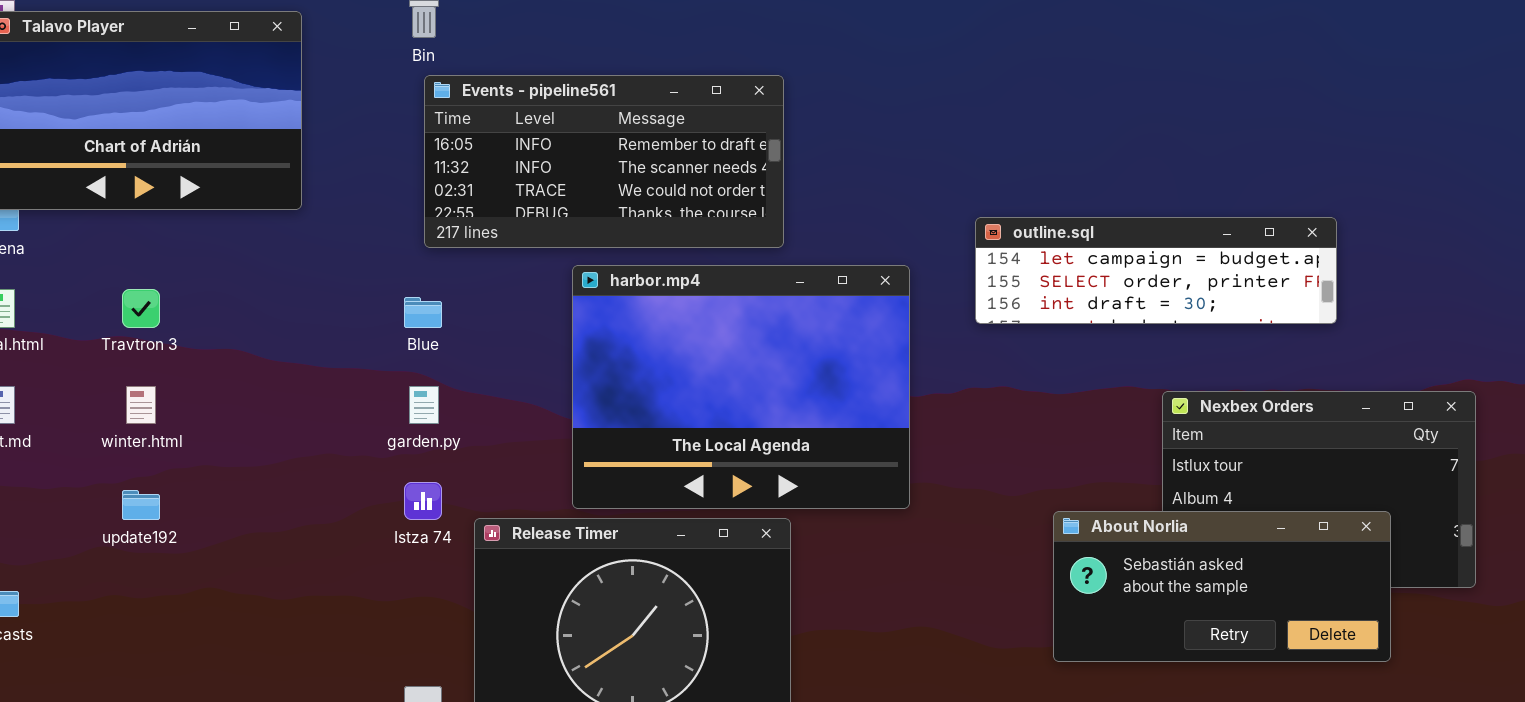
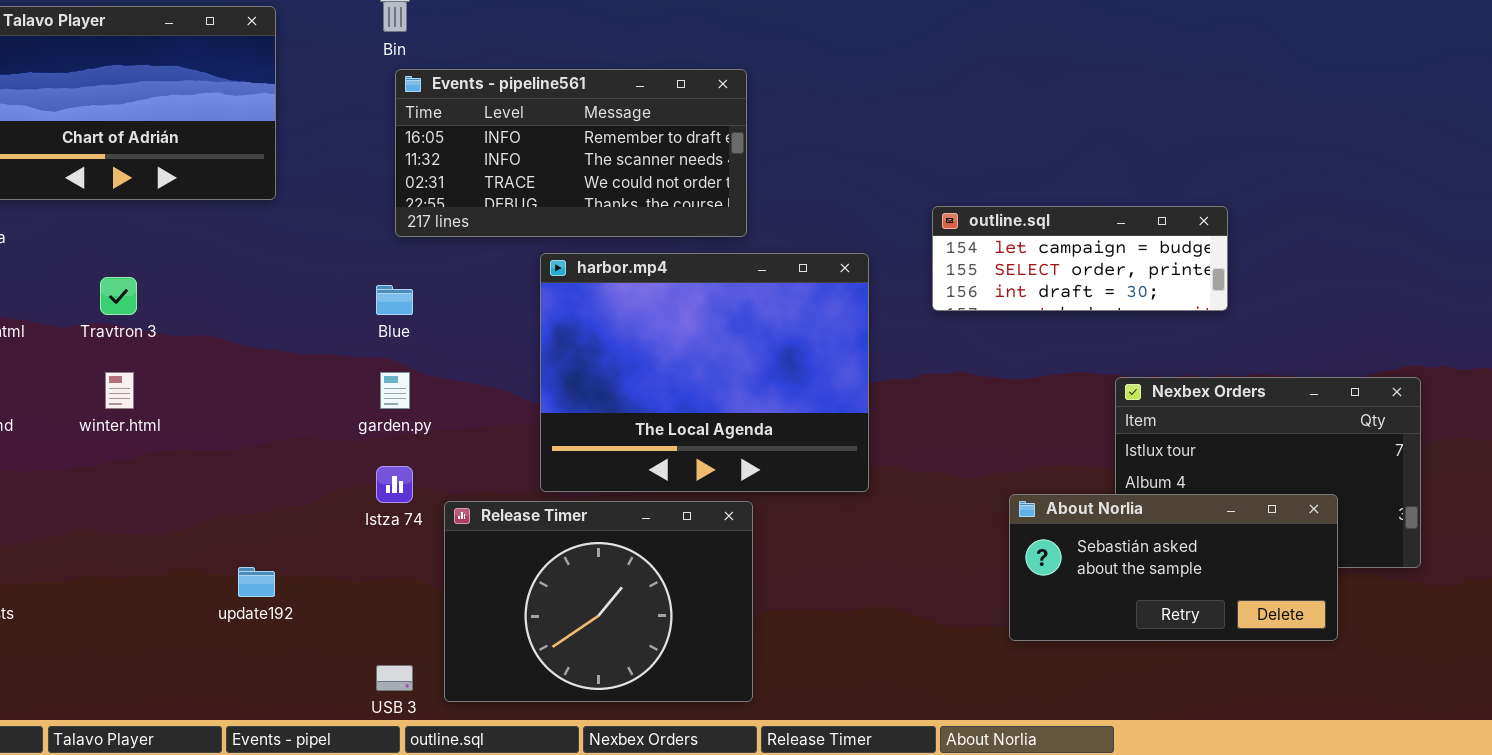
outline.sql: [975,217,1337,324] -> [932,206,1228,311], resized
update192: [122,490,160,520] -> [238,567,275,597], moved

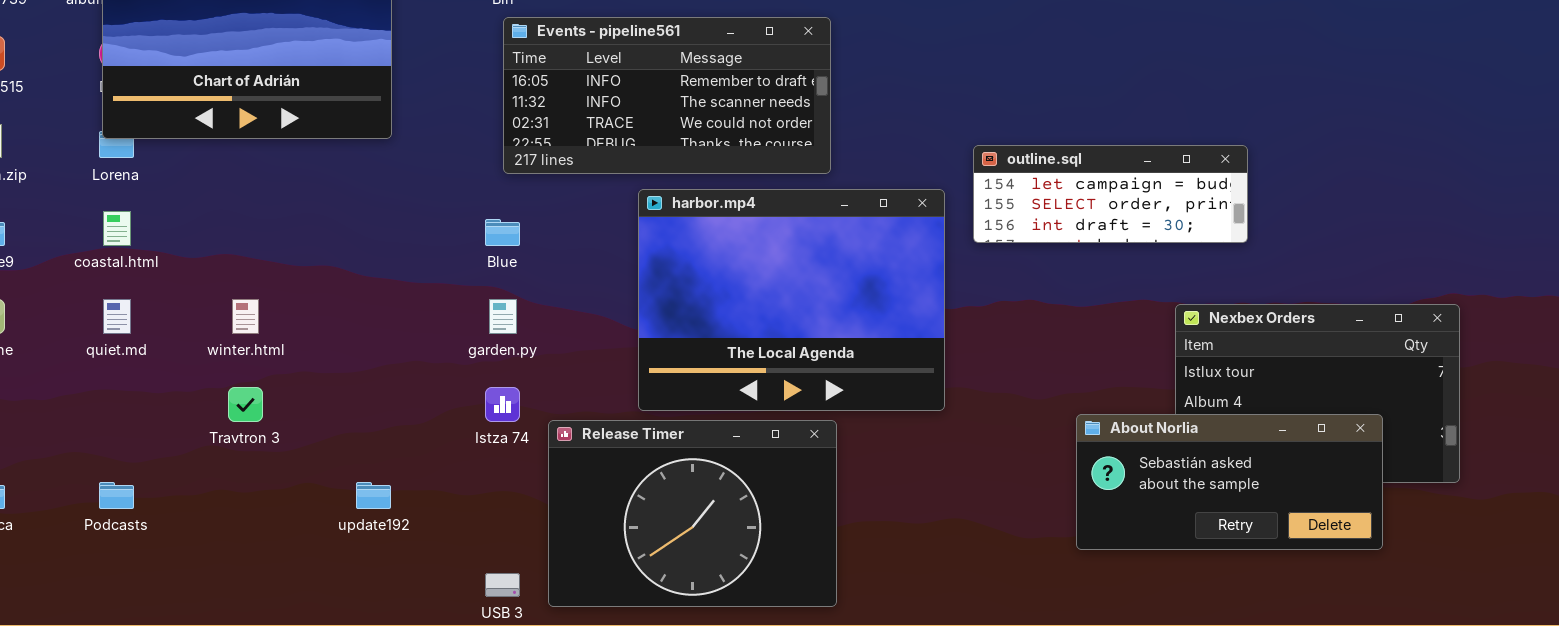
outline.sql: [932,206,1228,311] -> [973,145,1248,243], moved
Travtron 3: [100,277,137,315] -> [228,387,263,422], moved

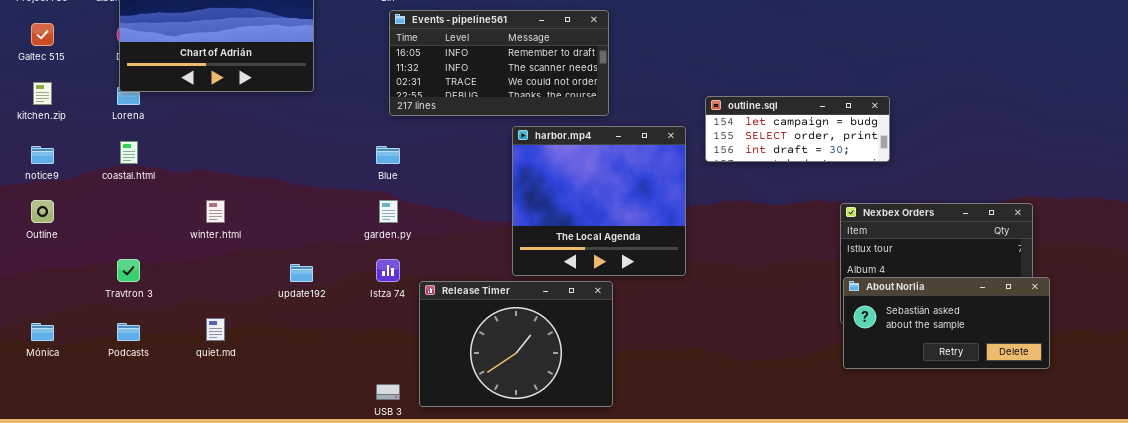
harbor.mp4: [638,189,945,411] -> [512,126,686,276], resized
quiet.md: [103,299,131,334] -> [206,318,225,341], moved
Travtron 3: [228,387,263,422] -> [117,259,140,282], moved
About Norlia: [1076,414,1383,550] -> [843,277,1050,369], moved
update192: [356,482,391,509] -> [290,264,313,282], moved

